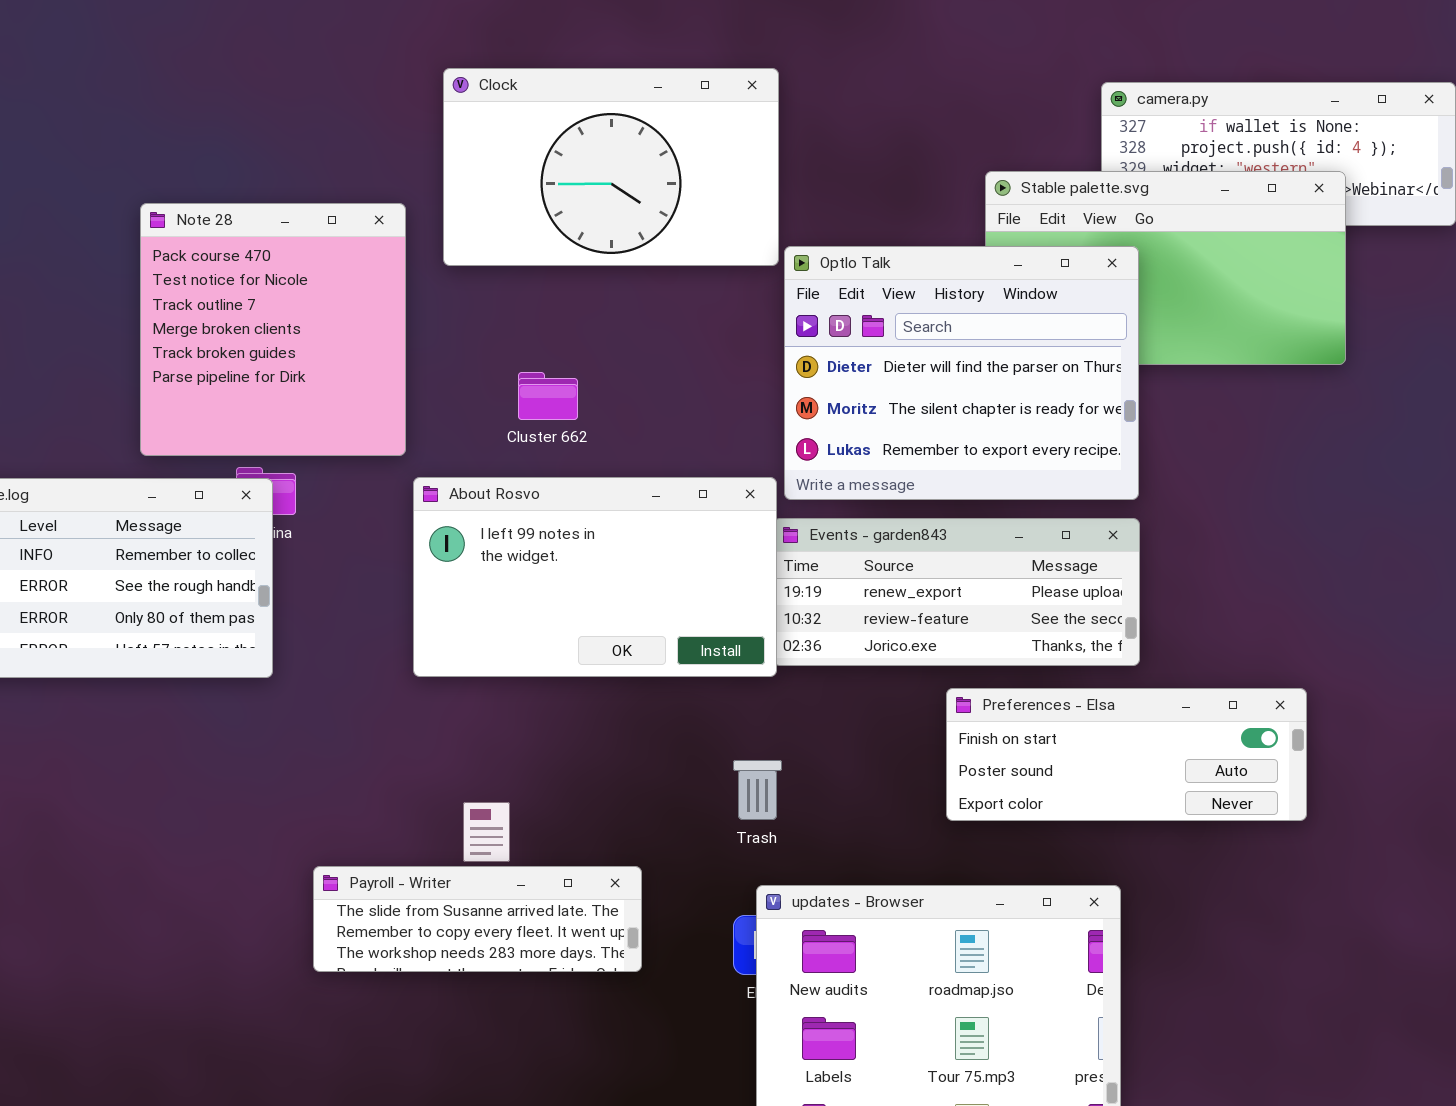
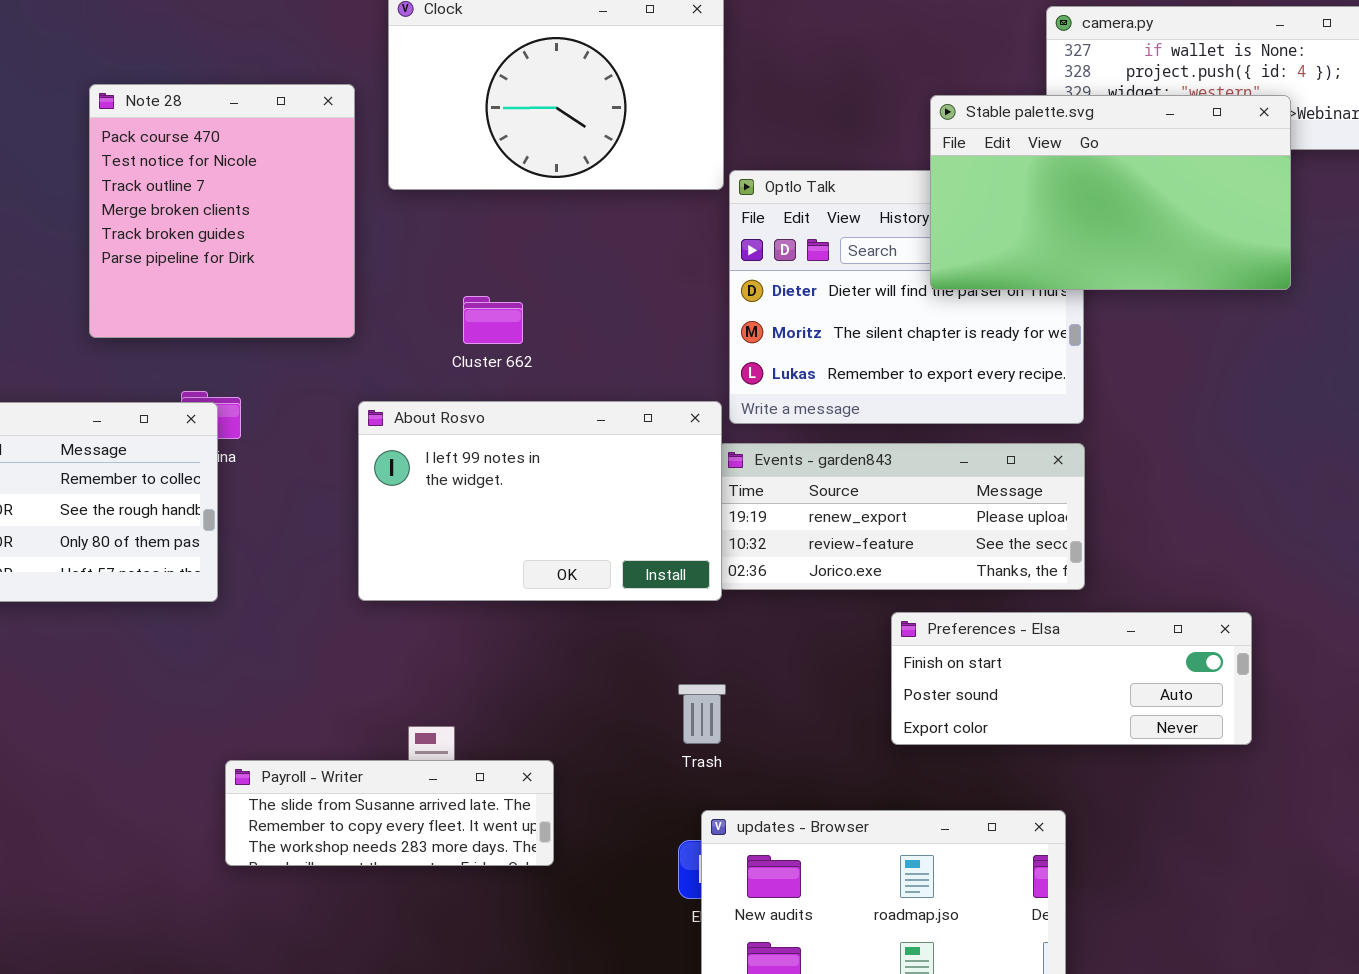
Stable palette.svg: [985,171,1346,365] -> [930,95,1291,290], raised
Note 28: [140,203,406,456] -> [89,84,355,338], moved
Payroll - Writer: [313,866,642,972] -> [225,760,554,866], moved

